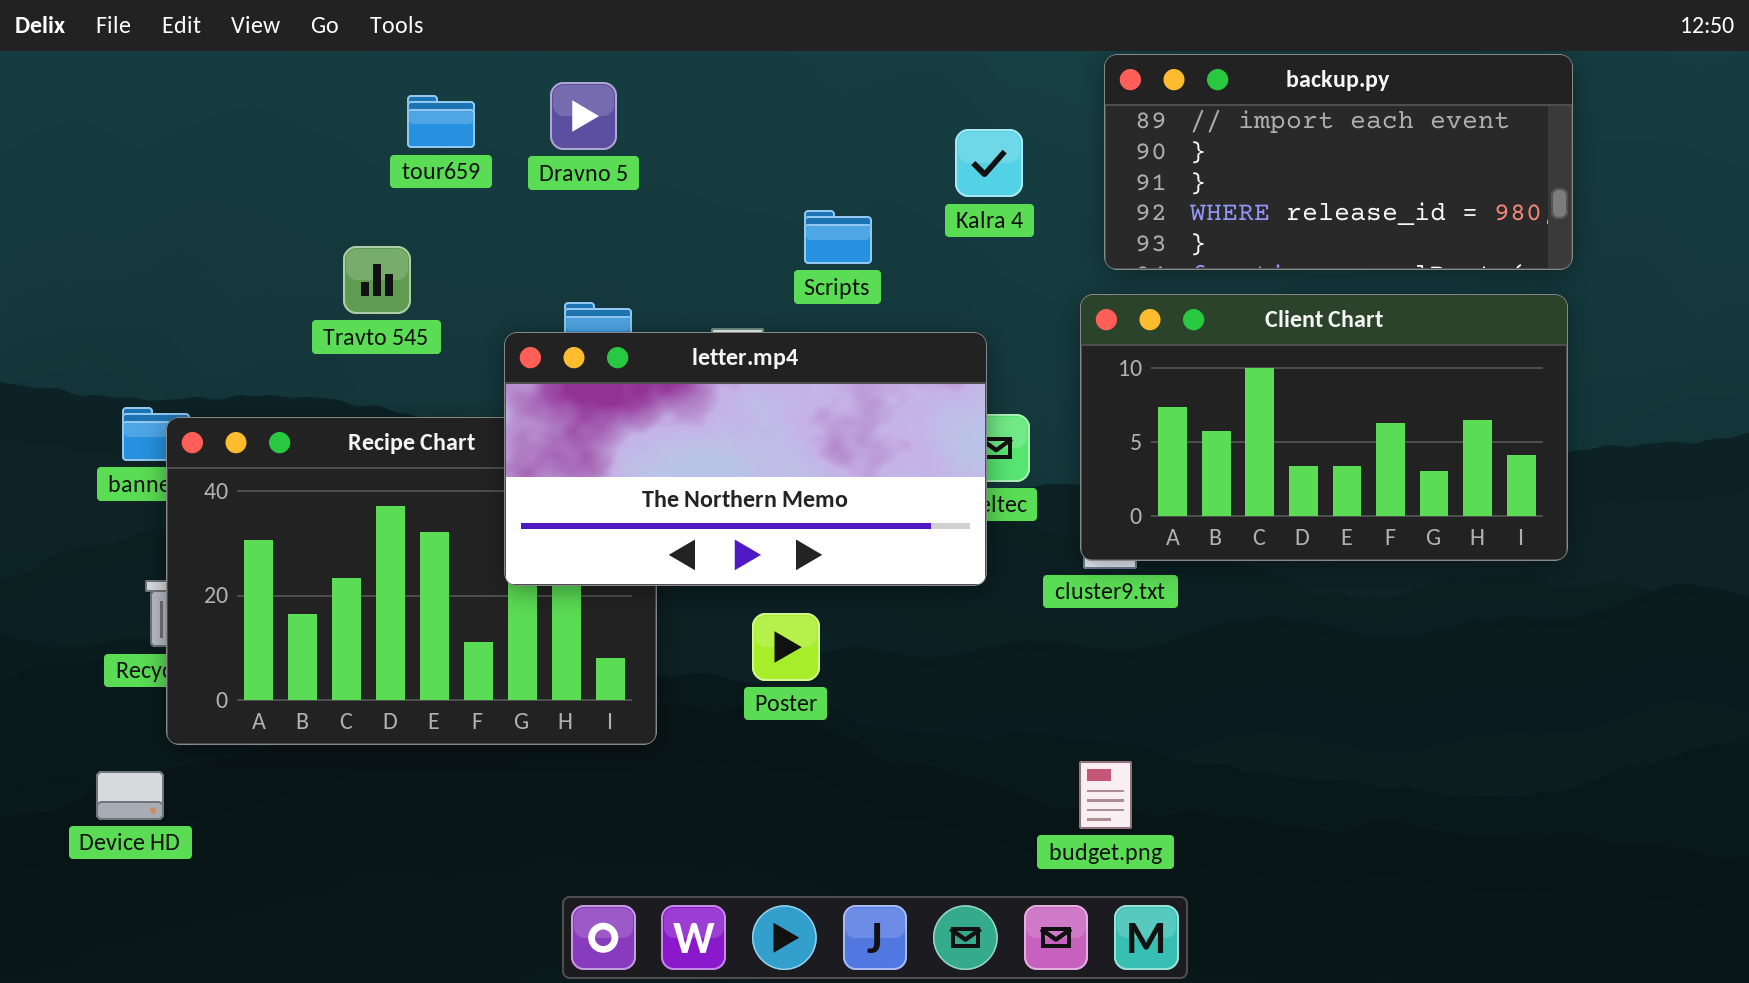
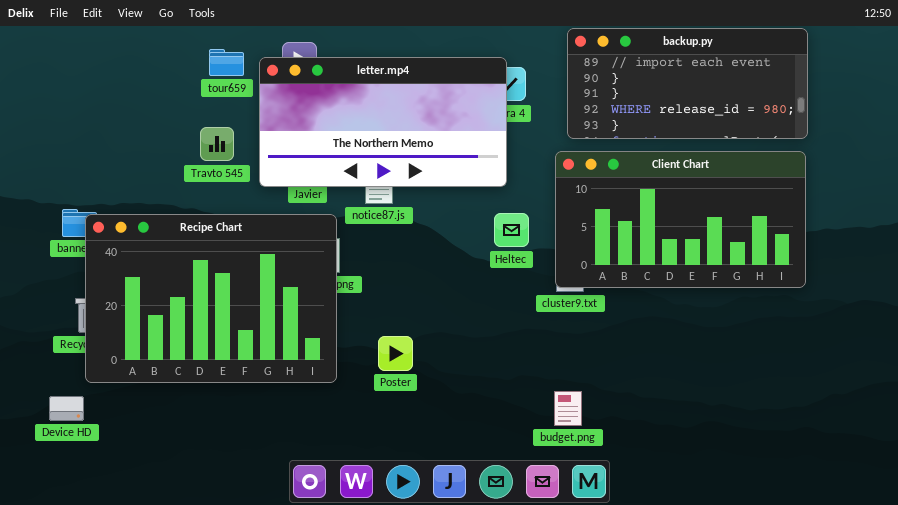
Travto 545: [343,246,411,314] -> [200,127,234,161], moved
letter.mp4: [504,332,987,586] -> [259,57,507,187], moved
Poster: [752,613,820,681] -> [378,336,413,371], moved

